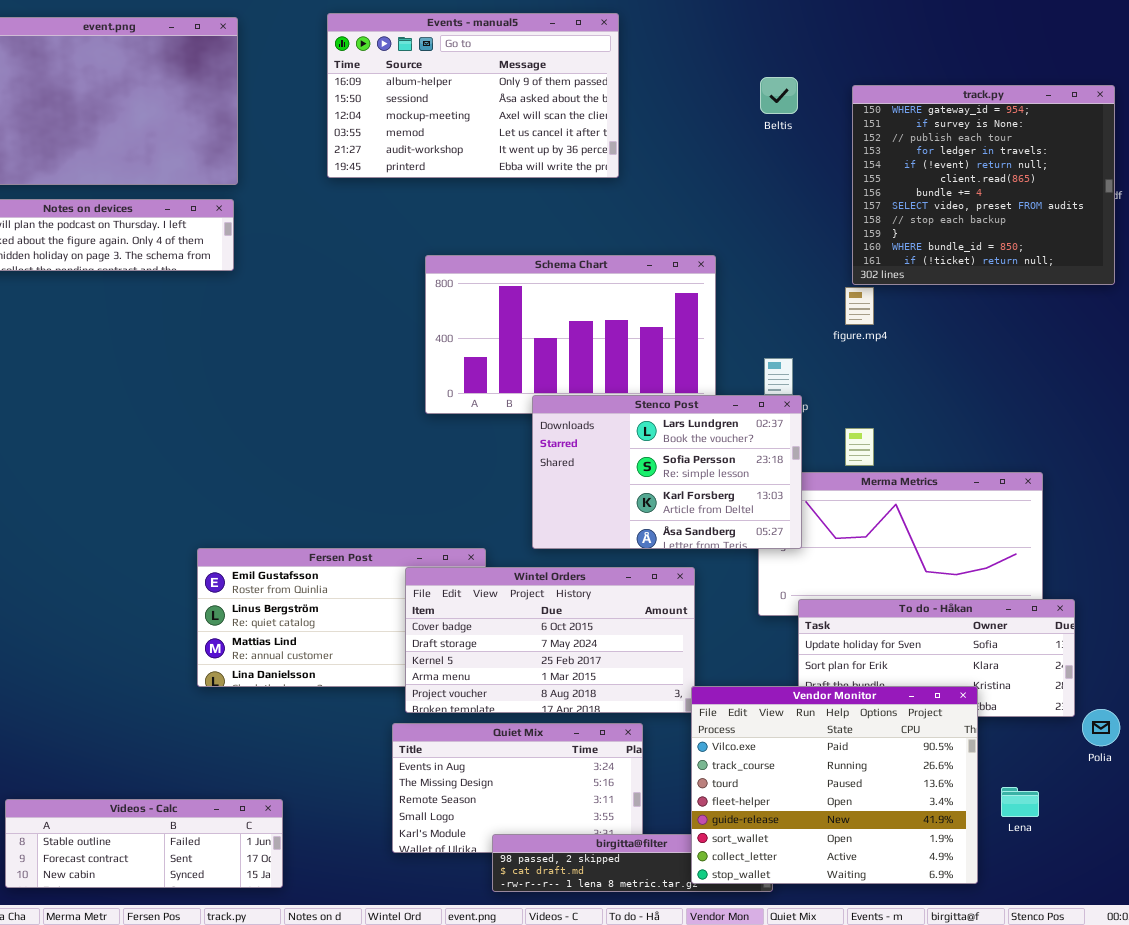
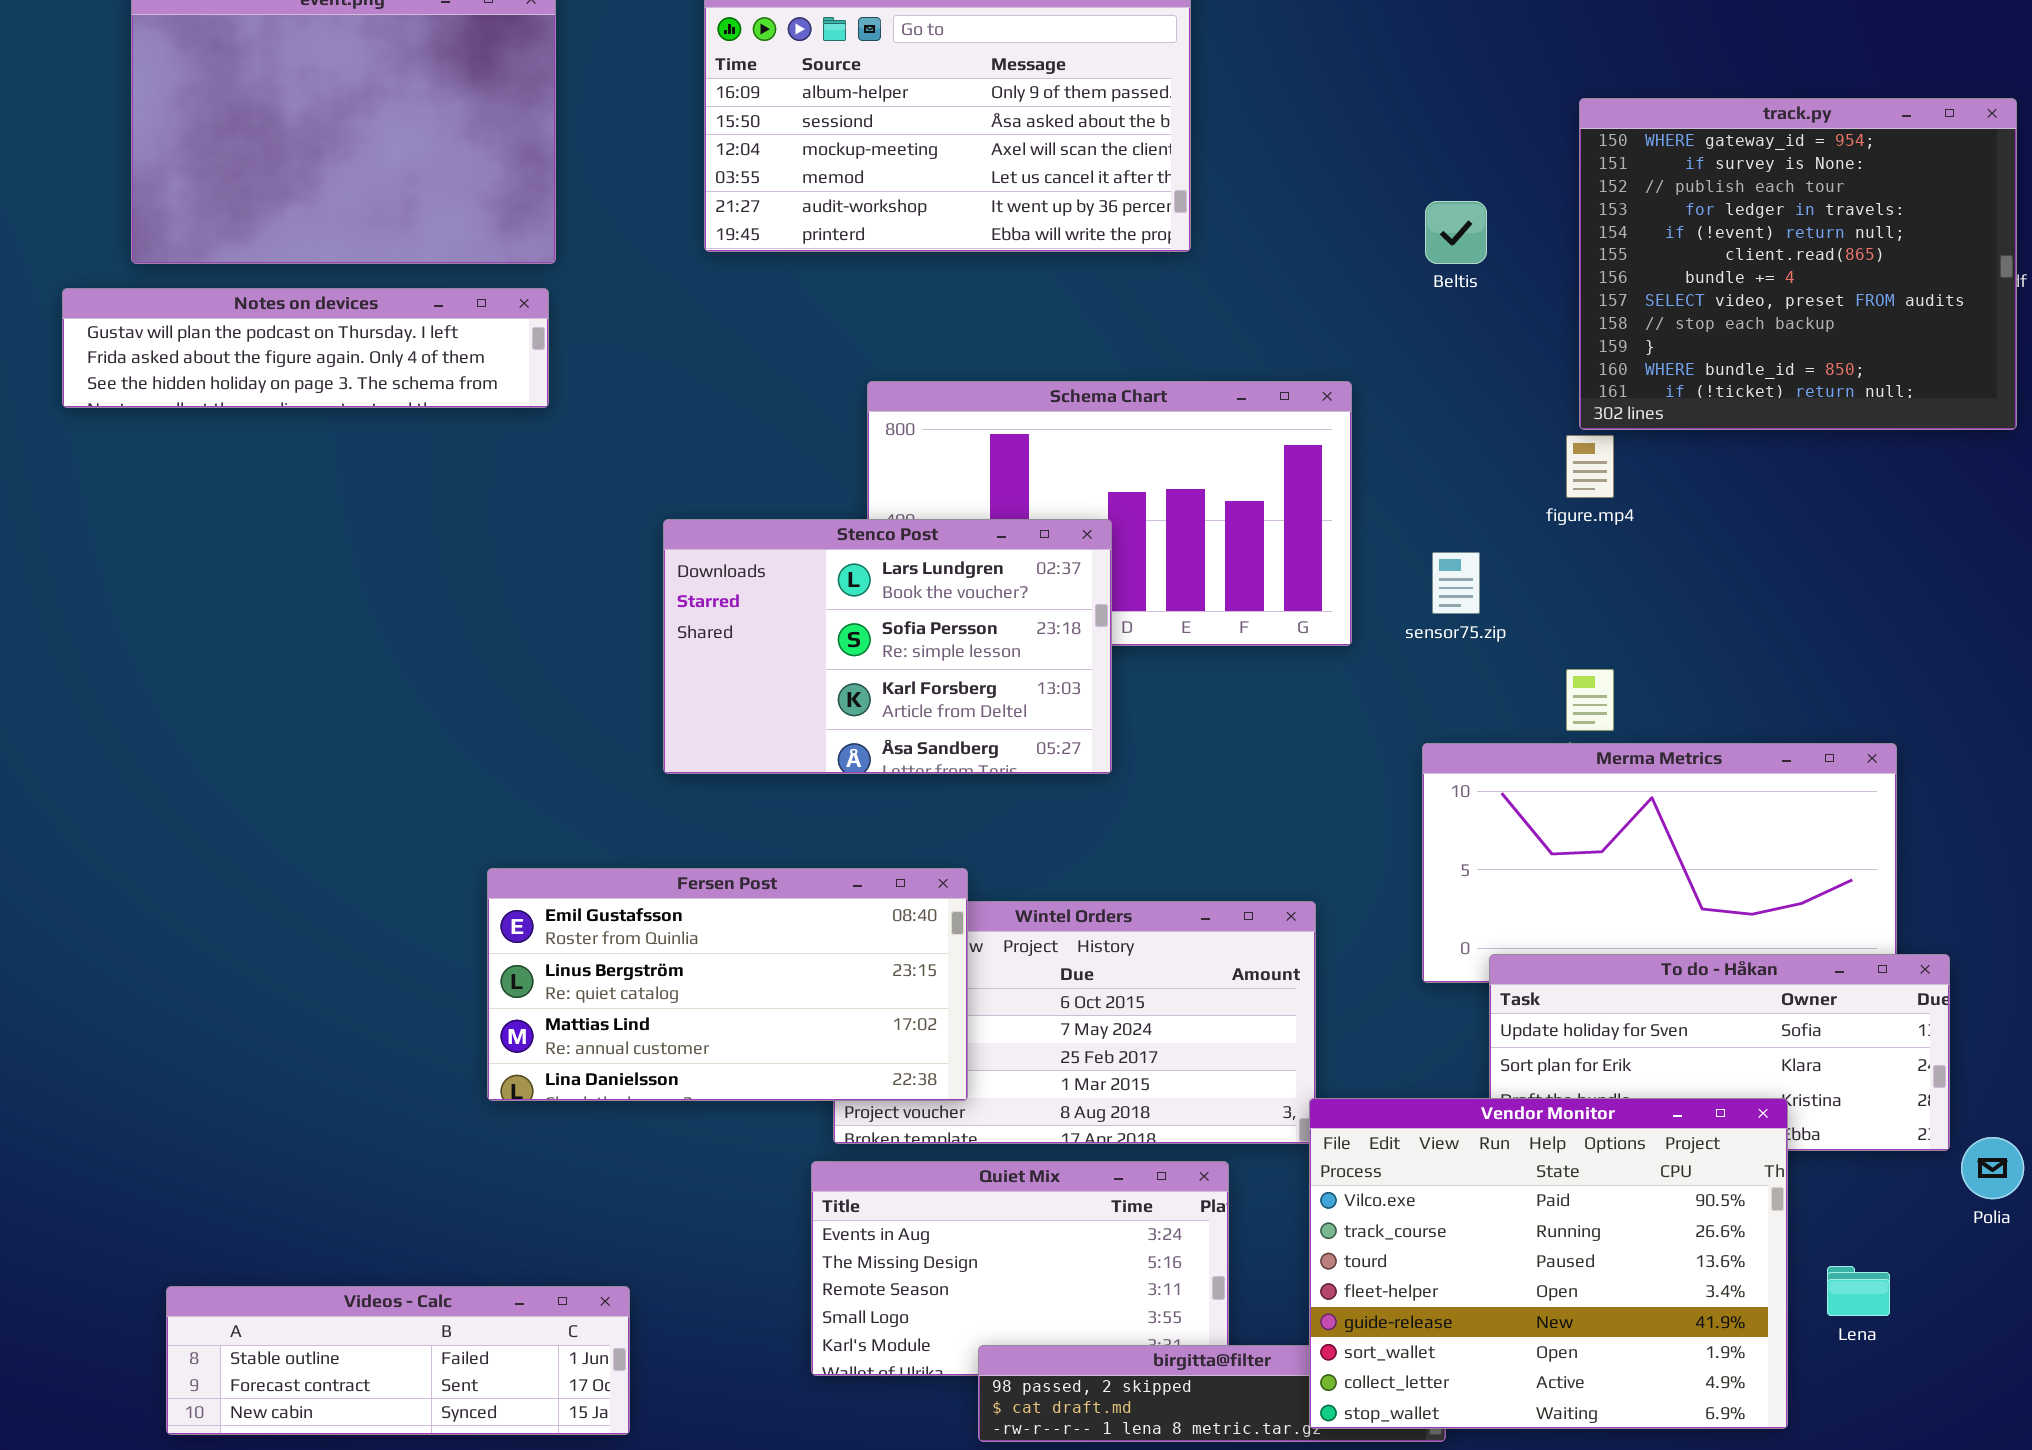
Beltis: [760,77,798,114] -> [1425,201,1487,264], moved
Stenco Post: [532,395,802,549] -> [663,519,1112,774], moved
Fersen Post: [197,548,486,687] -> [487,868,968,1101], raised

